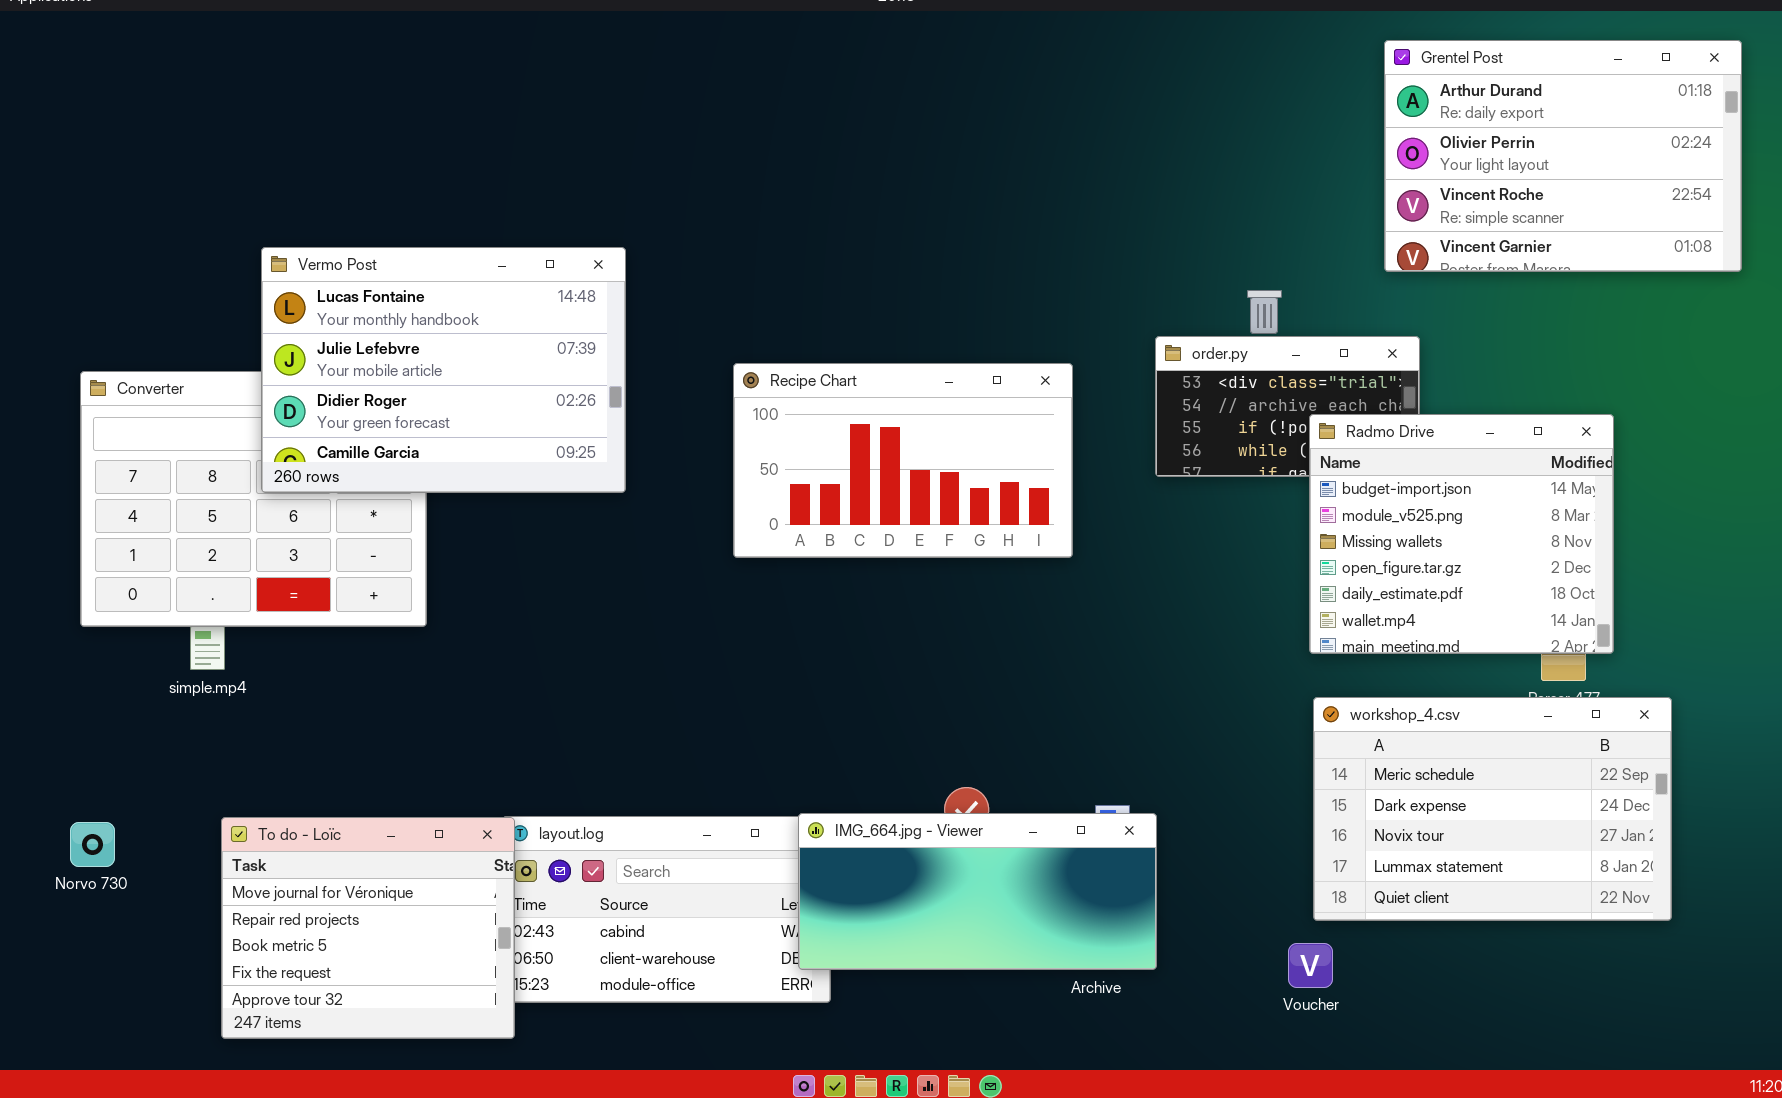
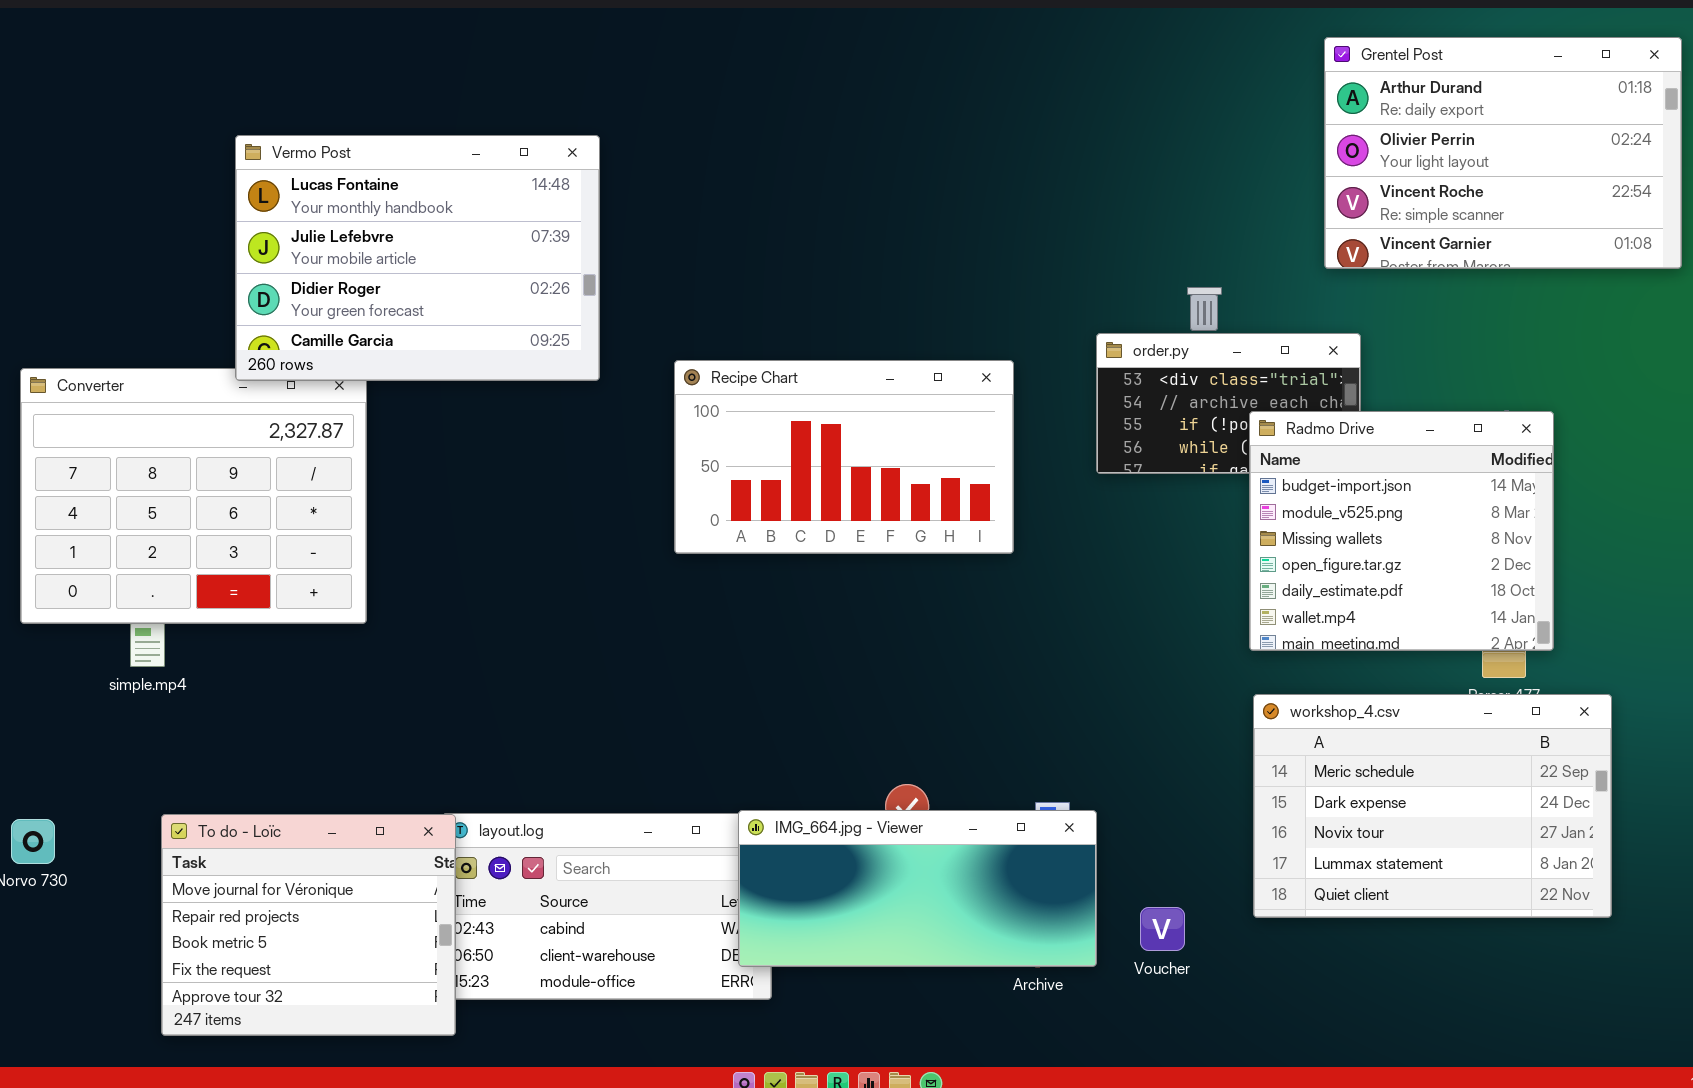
Vermo Post: [261,247,626,493] -> [235,135,600,381], moved
Voucher: [1288,943,1333,988] -> [1140,907,1185,951], moved

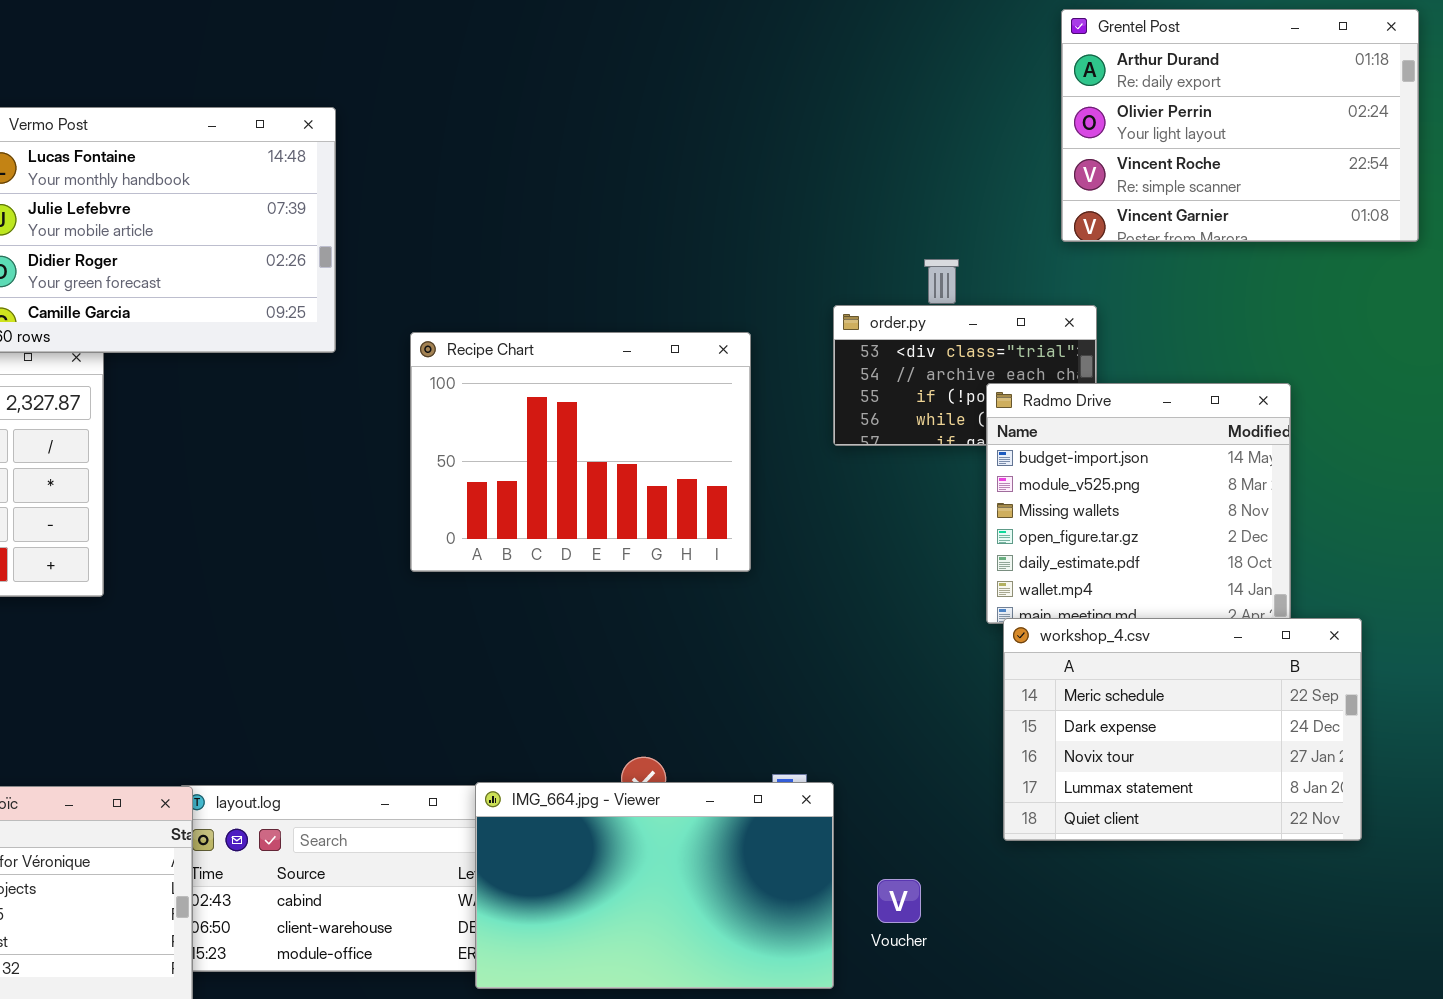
Recipe Chart: [674,360,1014,554] -> [410,332,751,572], resized
workshop_4.csv: [1253,694,1612,918] -> [1003,618,1362,841], moved
IMG_664.jpg - Viewer: [738,810,1097,967] -> [475,782,834,989], resized

